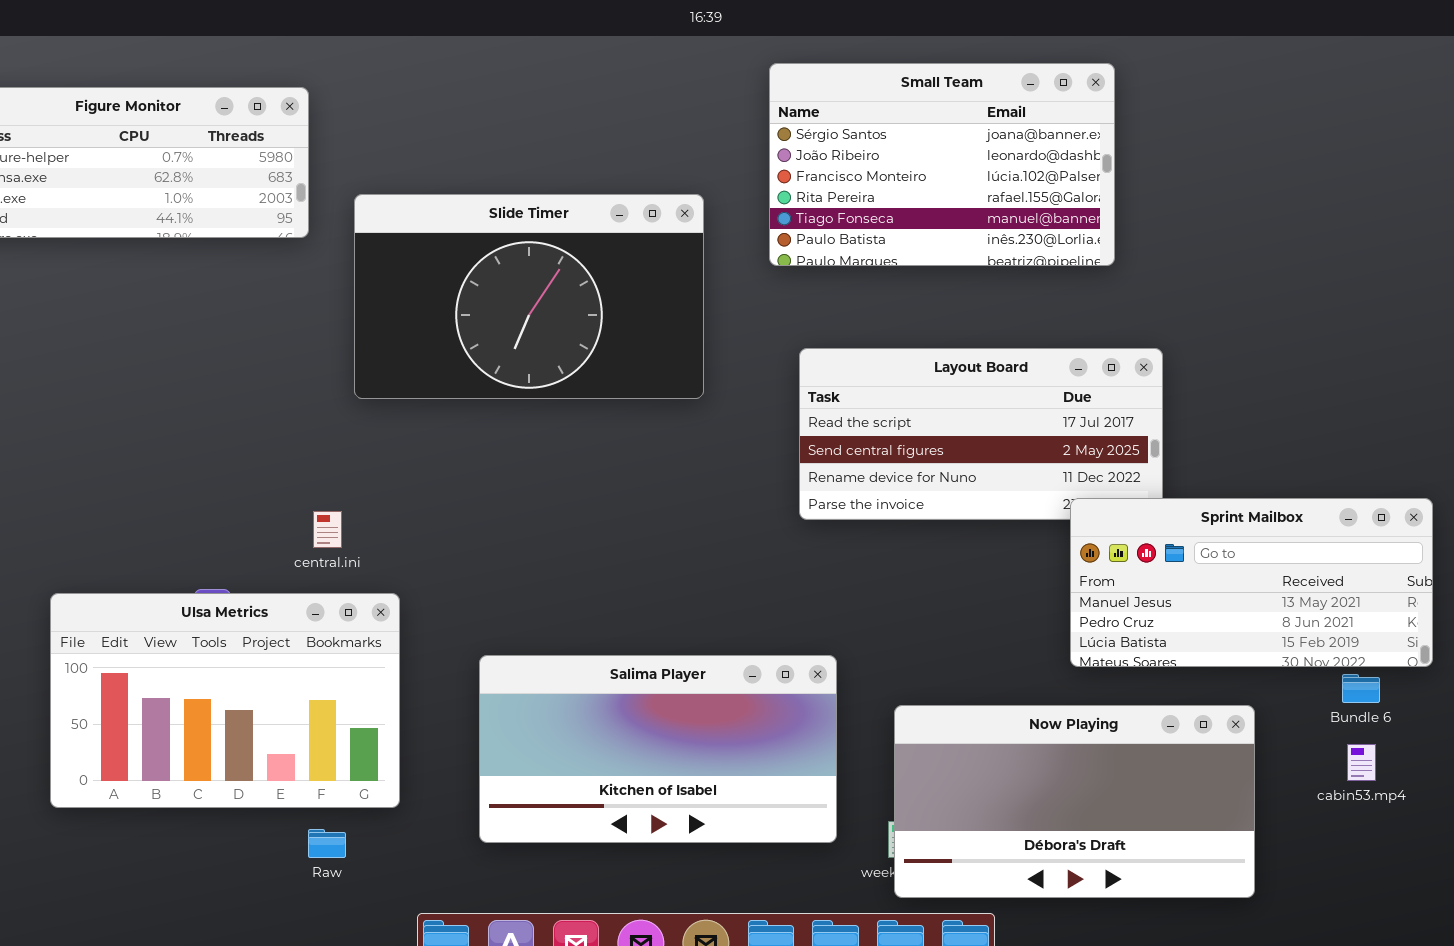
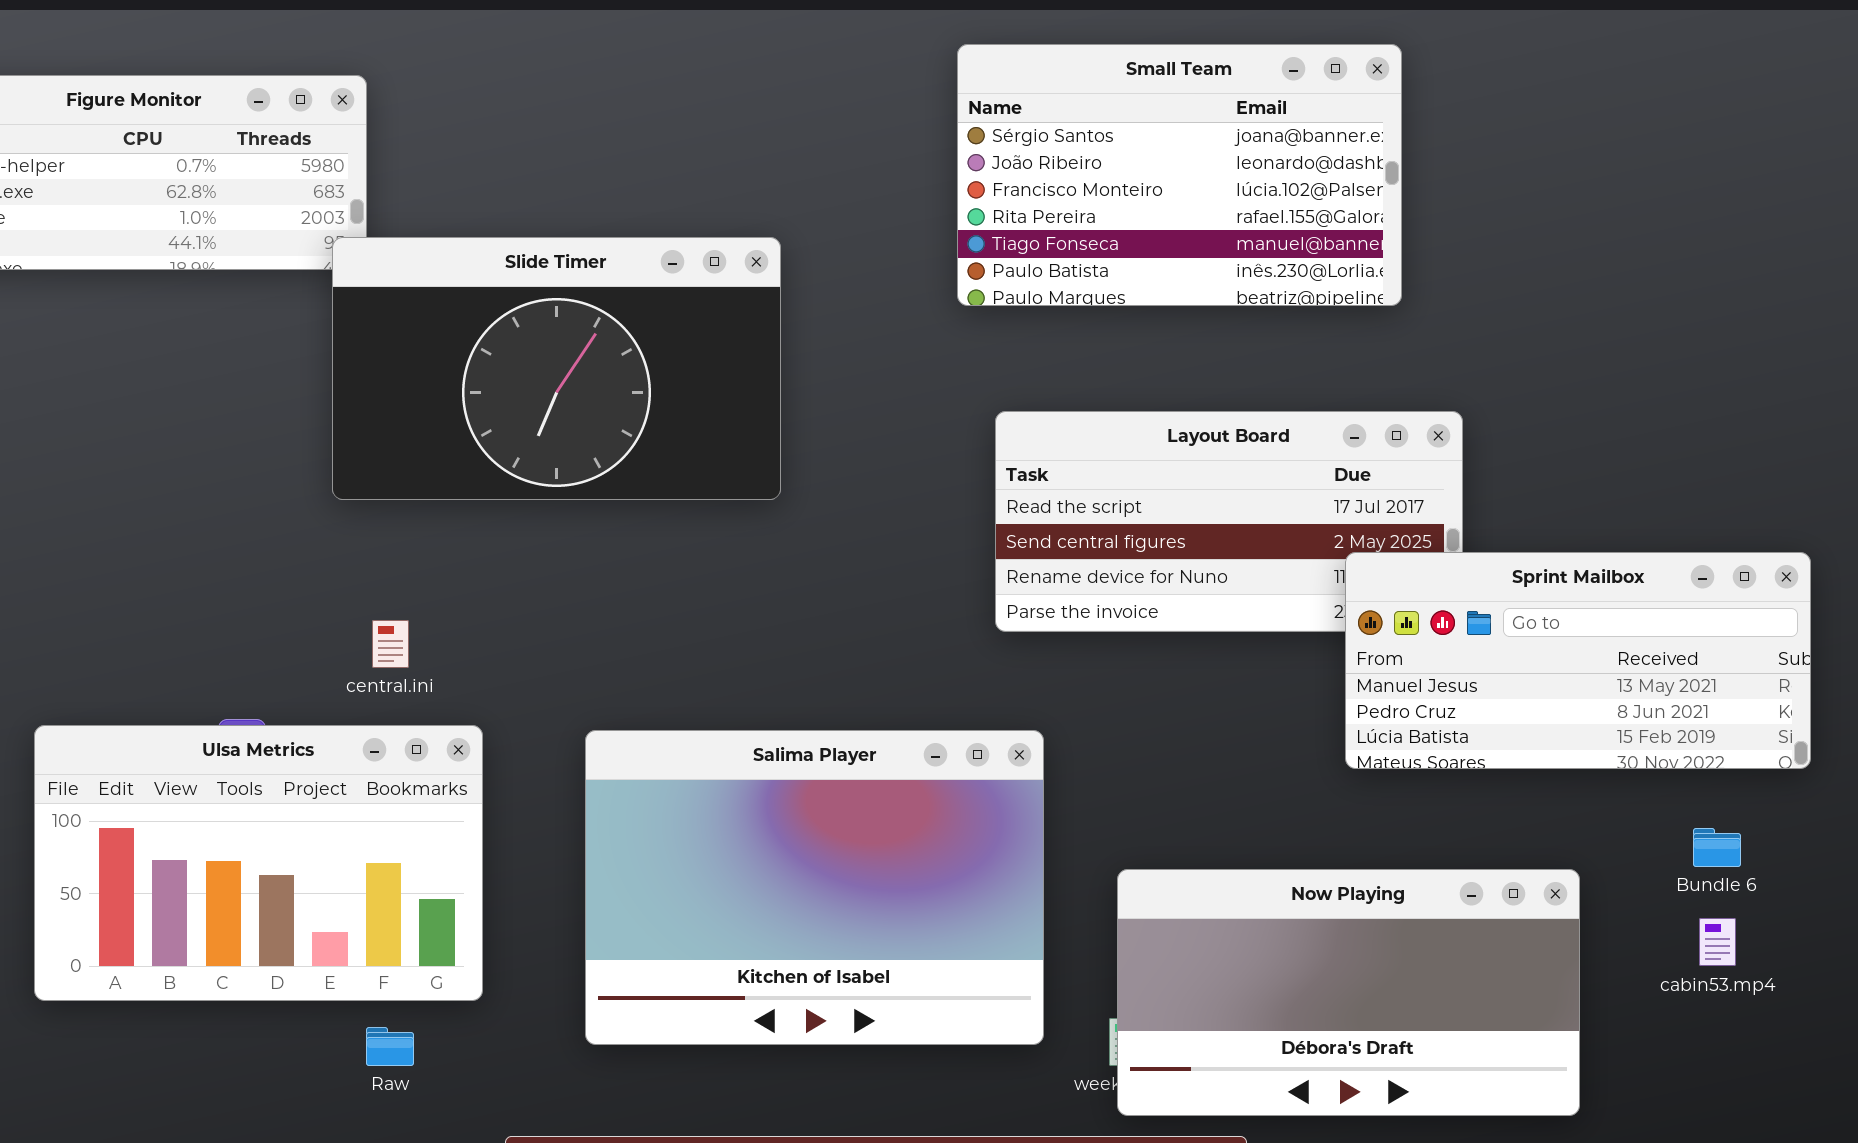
Slide Timer: [354,194,704,399] -> [332,237,781,500], moved
Sprint Mailbox: [1070,498,1433,667] -> [1345,552,1811,769], moved
Salima Player: [479,655,837,843] -> [585,730,1044,1045], resized

